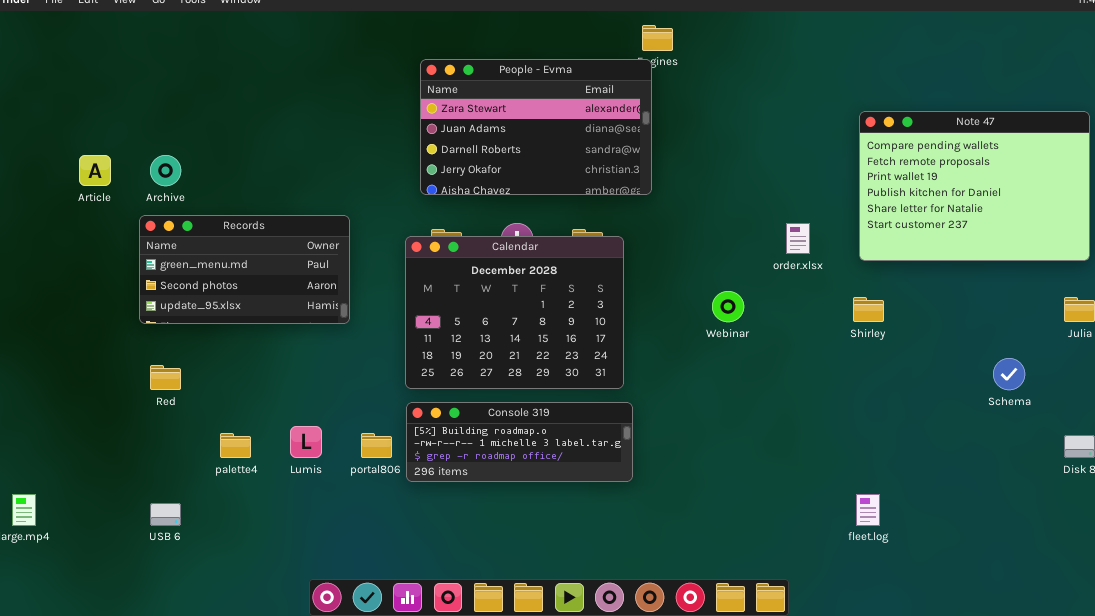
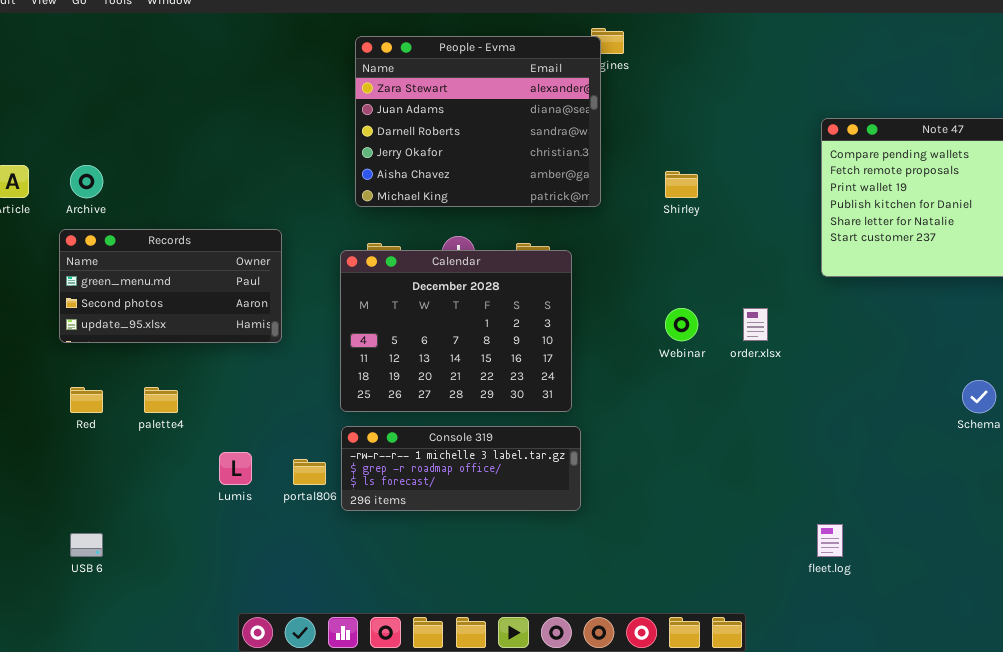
People - Evma: [420,59,652,195] -> [355,36,601,207], resized
order.xlsx: [786,223,810,254] -> [743,308,768,341], moved
Shirley: [853,297,884,322] -> [665,171,698,198], moved
Console 319: [406,402,633,482] -> [341,426,581,511], scrolled down 1 row
palette4: [220,433,251,458] -> [144,387,178,413], moved

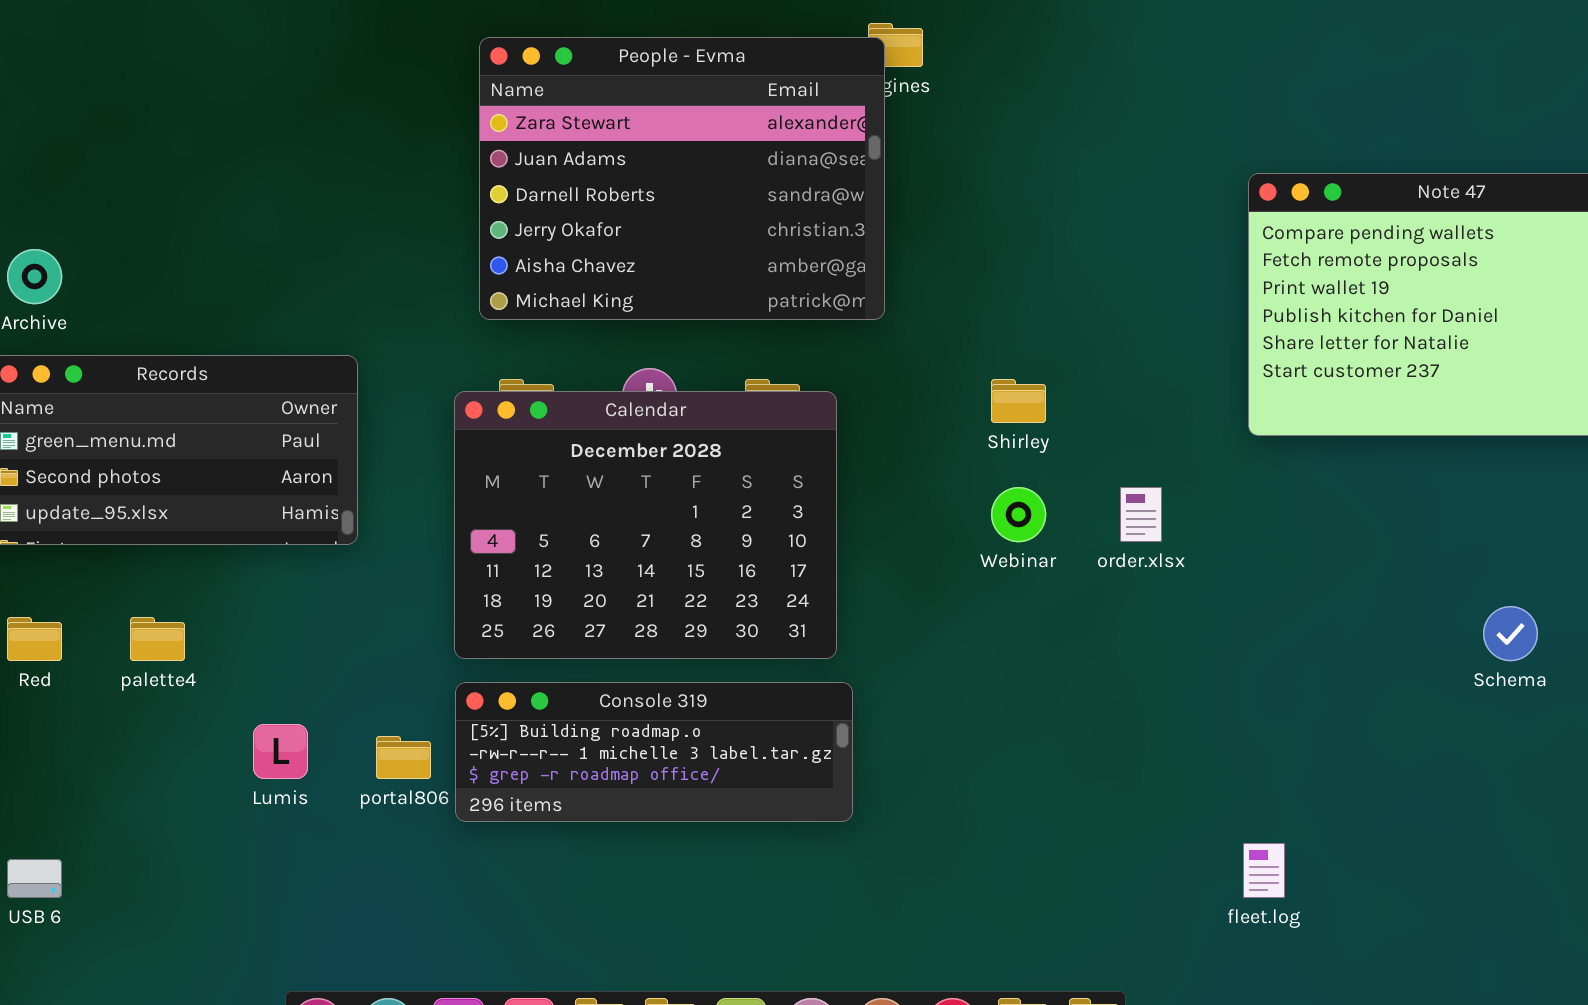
Shirley: [665,171,698,198] -> [991,379,1046,423], moved
Console 319: [341,426,581,511] -> [455,682,853,822], scrolled up 1 row

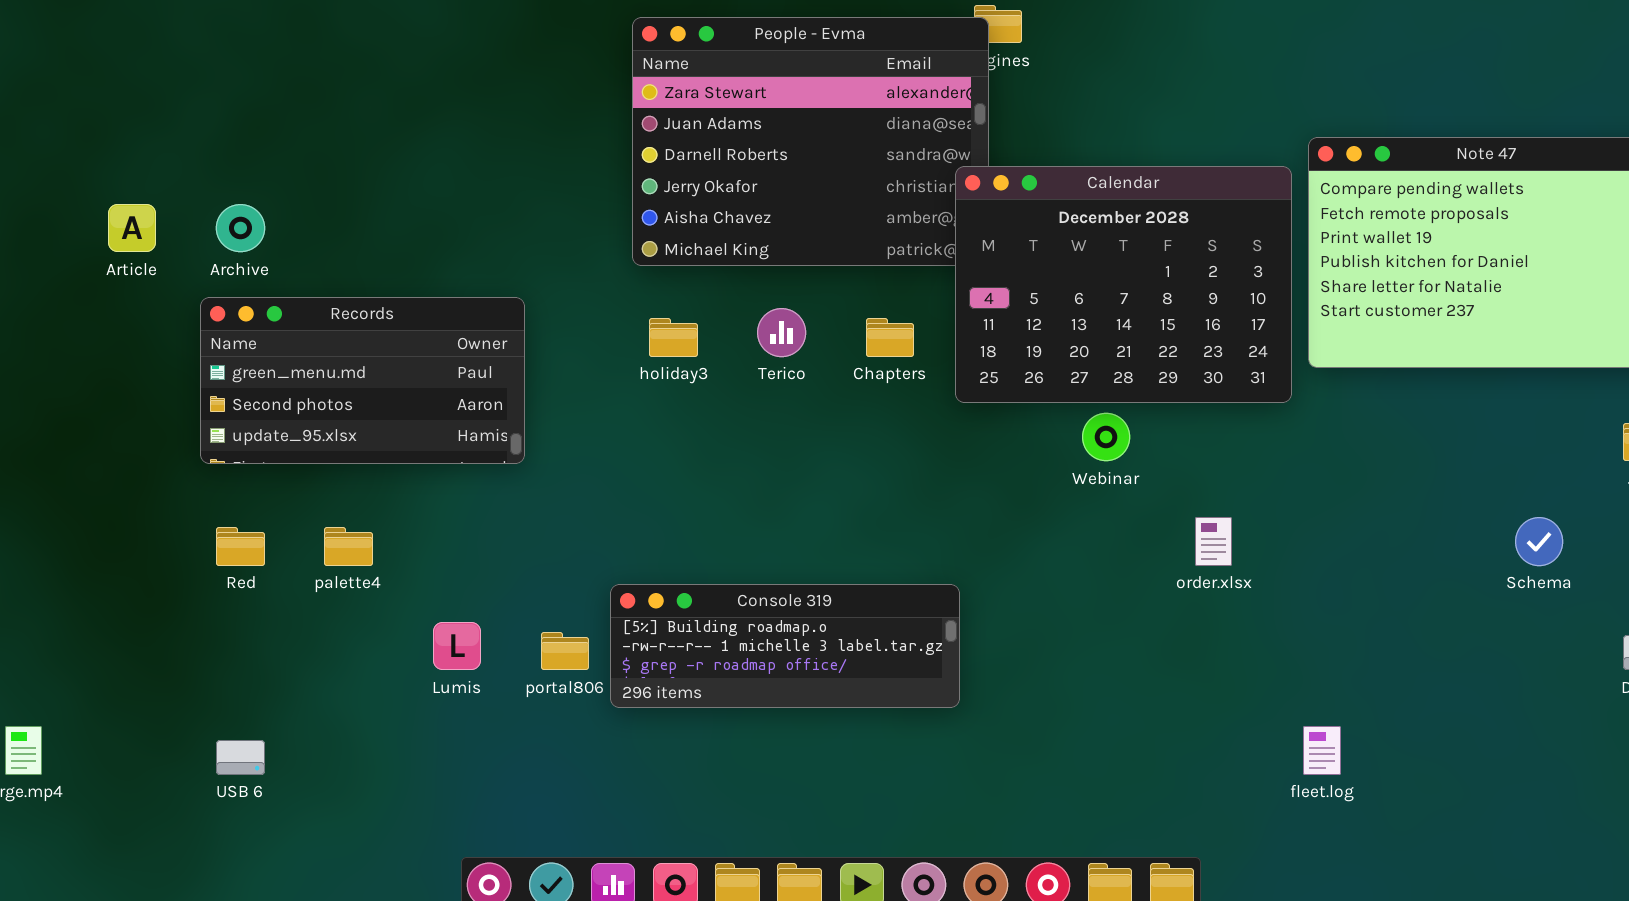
Calendar: [454,391,837,659] -> [955,166,1292,403], moved
order.xlsx: [1120,487,1162,542] -> [1195,517,1232,566], moved

